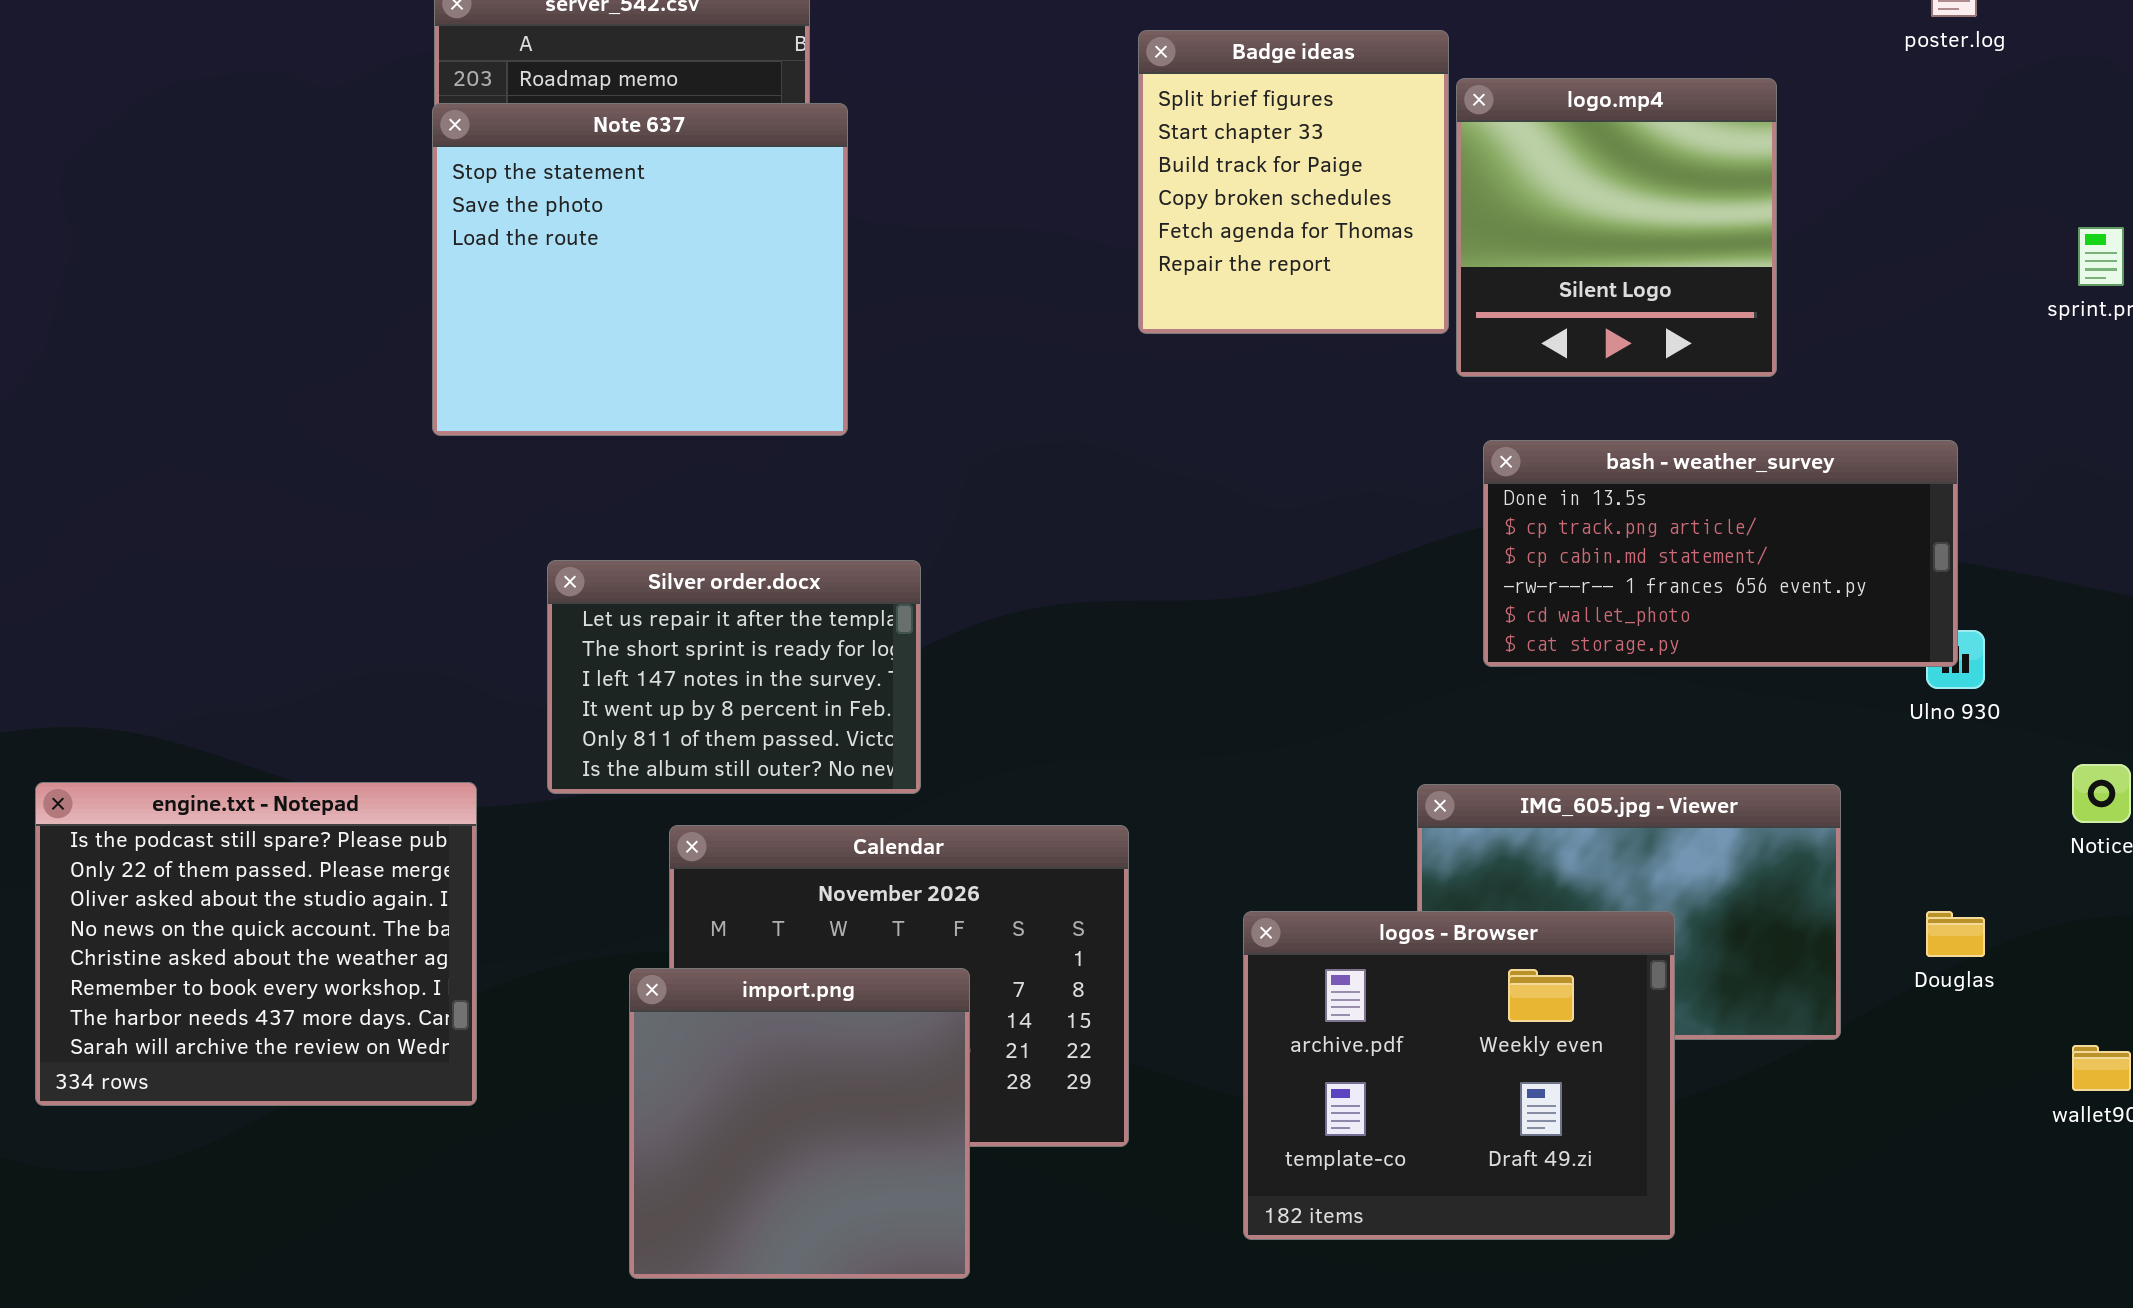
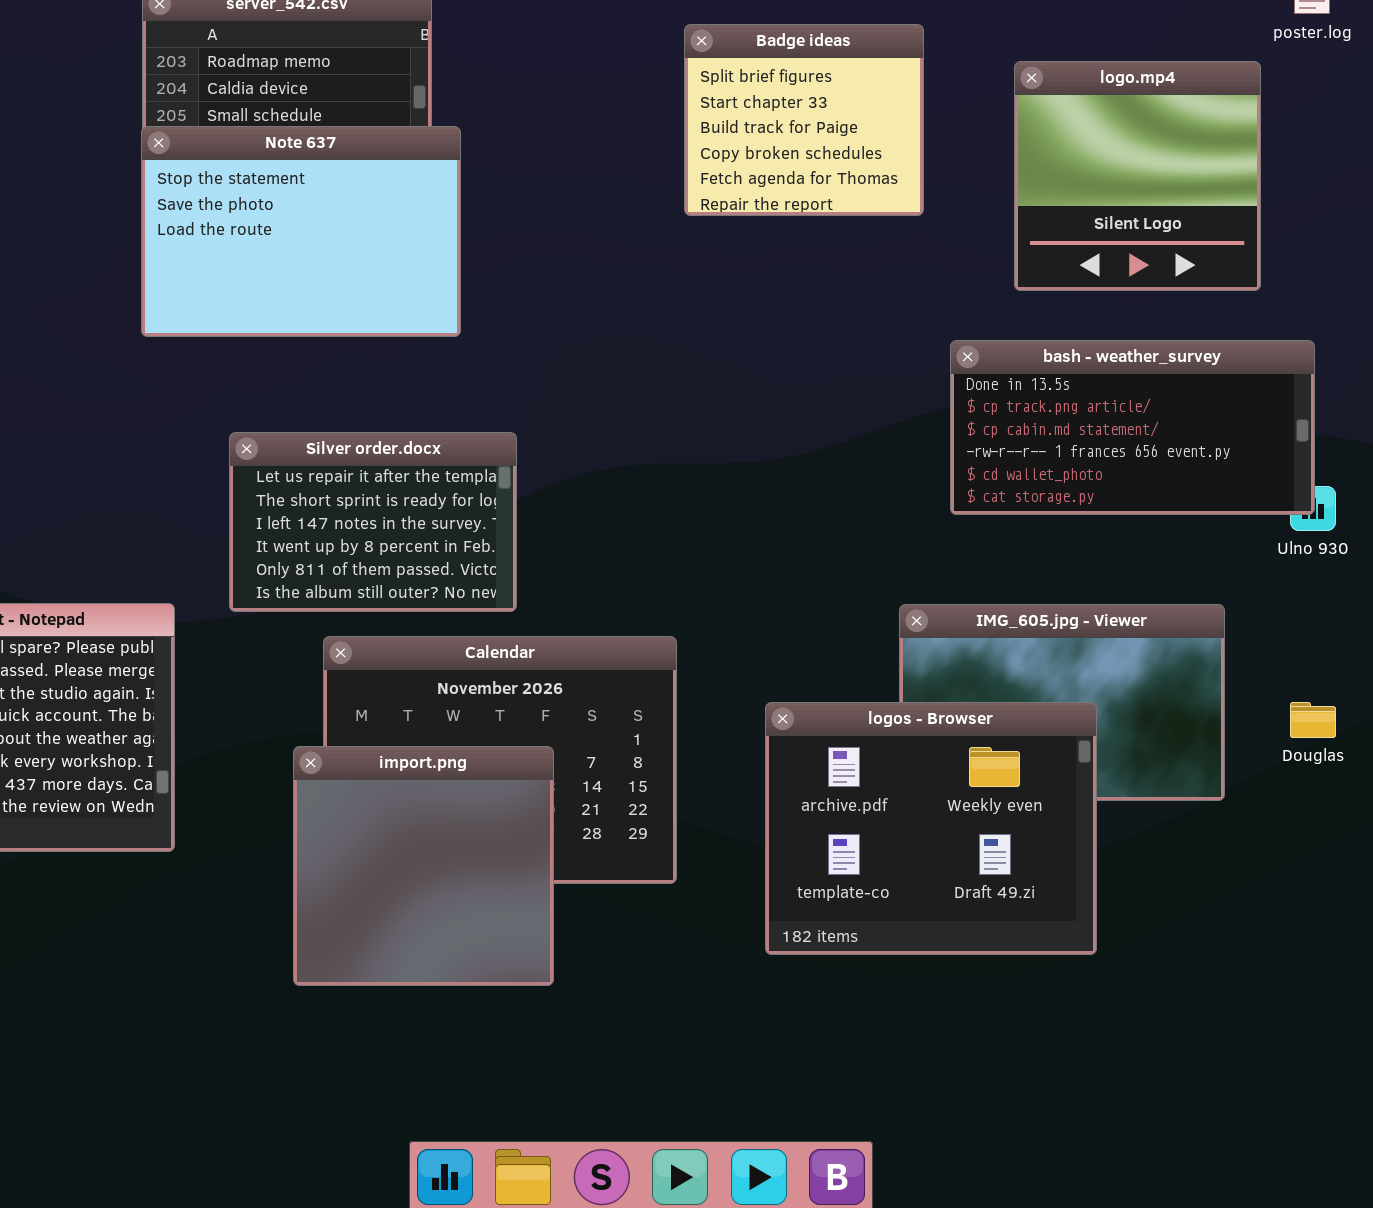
Badge ideas: [1138,30,1449,334] -> [684,24,924,216], resized
logo.mp4: [1456,78,1777,377] -> [1014,61,1261,291], moved
Note 637: [432,103,848,436] -> [141,126,461,337], resized

